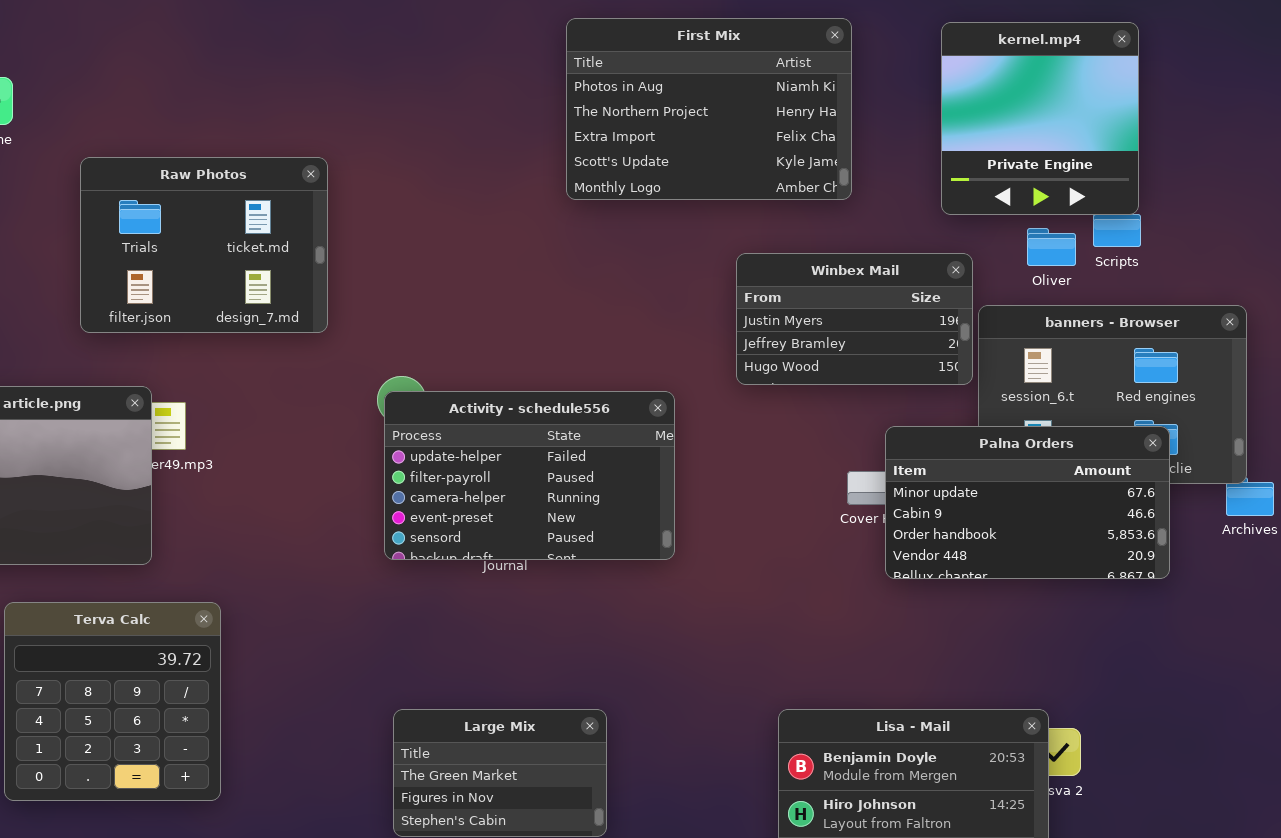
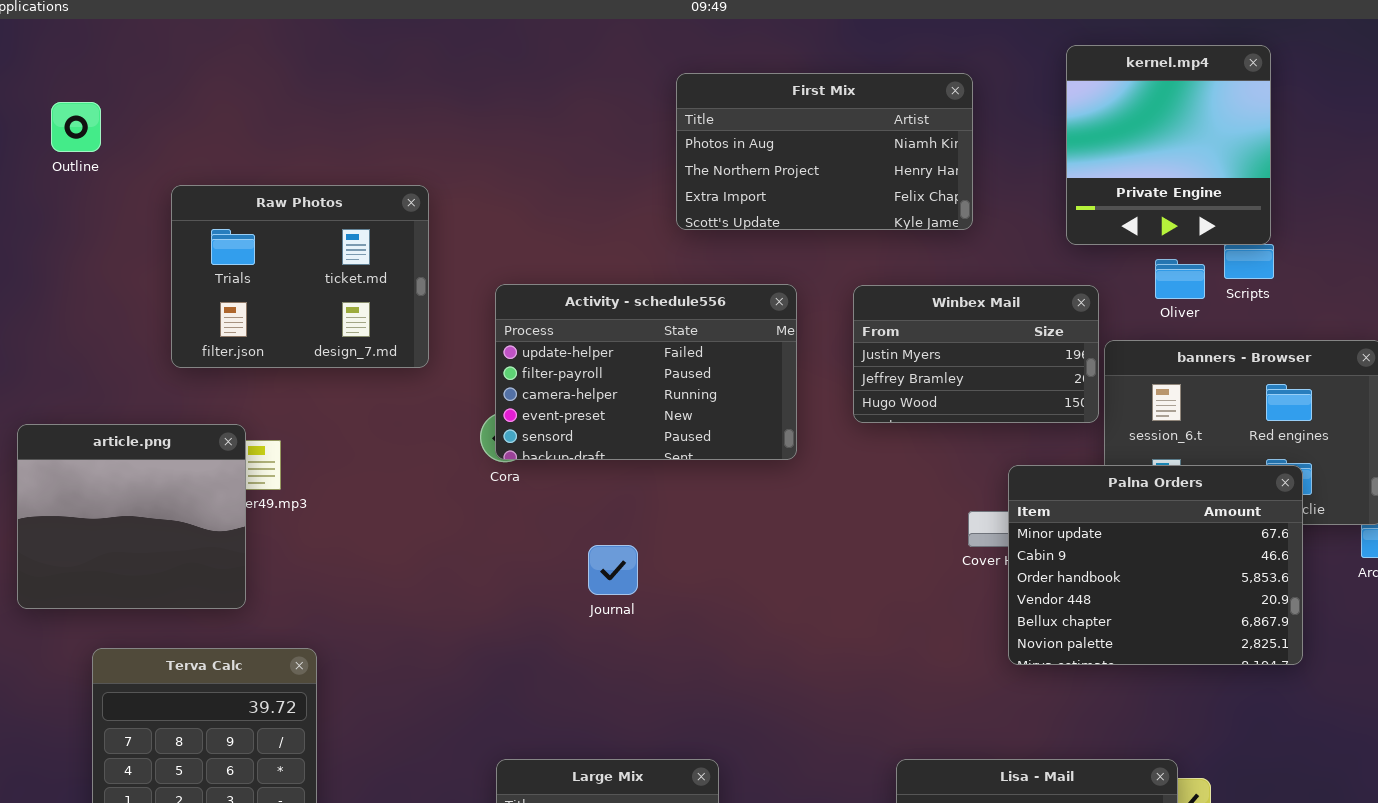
First Mix: [566,18,852,200] -> [676,73,973,230], resized
Activity - schedule556: [384,391,675,560] -> [495,284,797,460], moved
Palna Orders: [885,426,1170,579] -> [1008,465,1303,665], resized

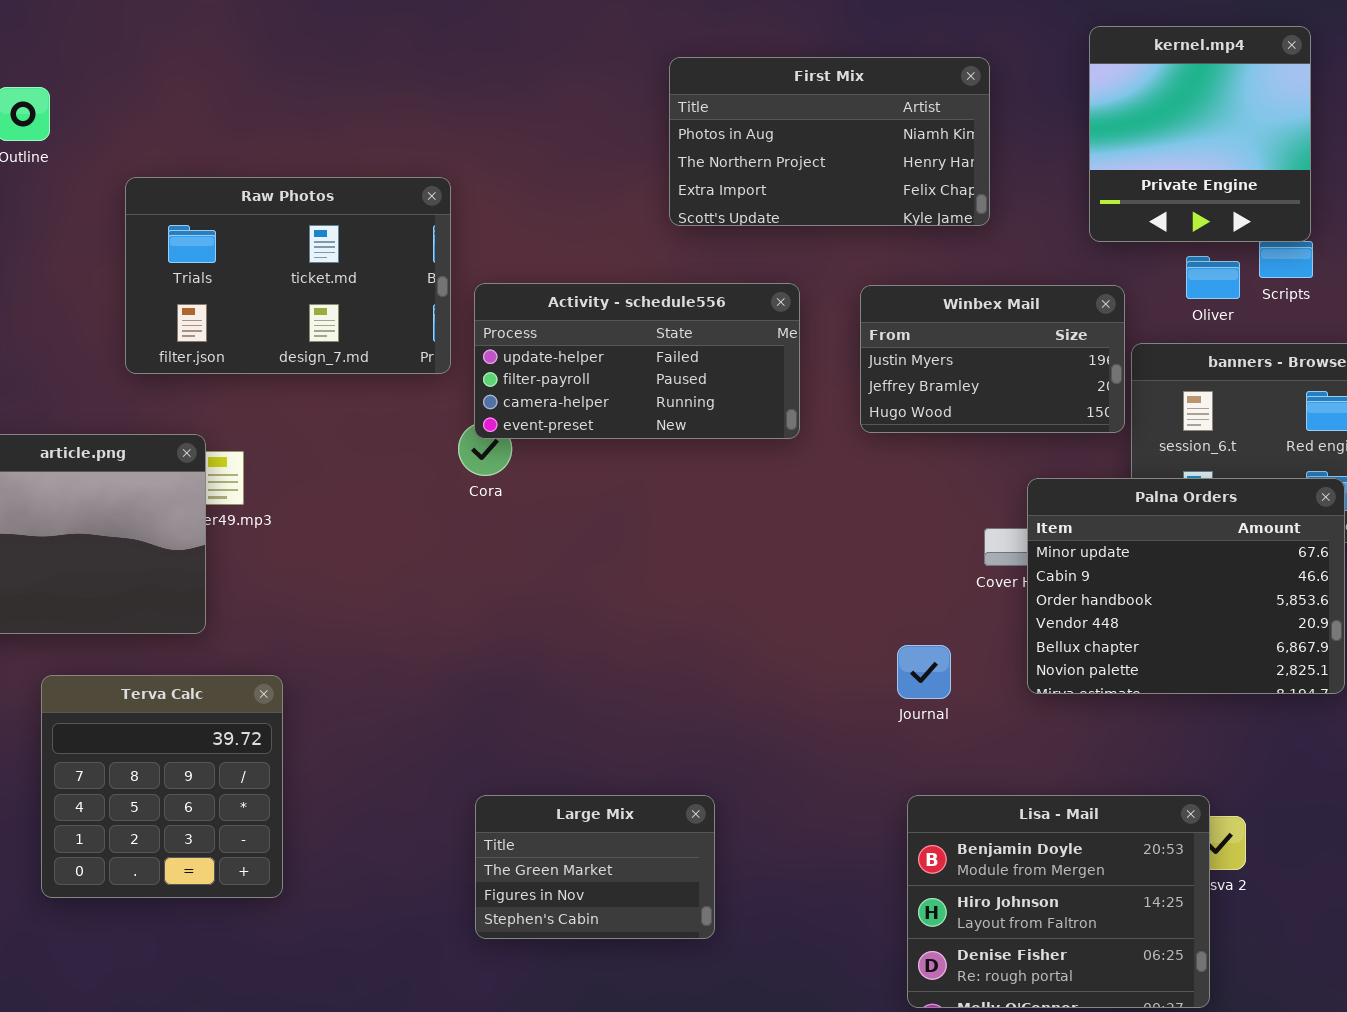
Raw Photos: [171,185,429,368] -> [125,177,451,374], resized
Activity - schedule556: [495,284,797,460] -> [474,283,800,439], resized
Journal: [588,545,638,595] -> [897,645,951,699], moved

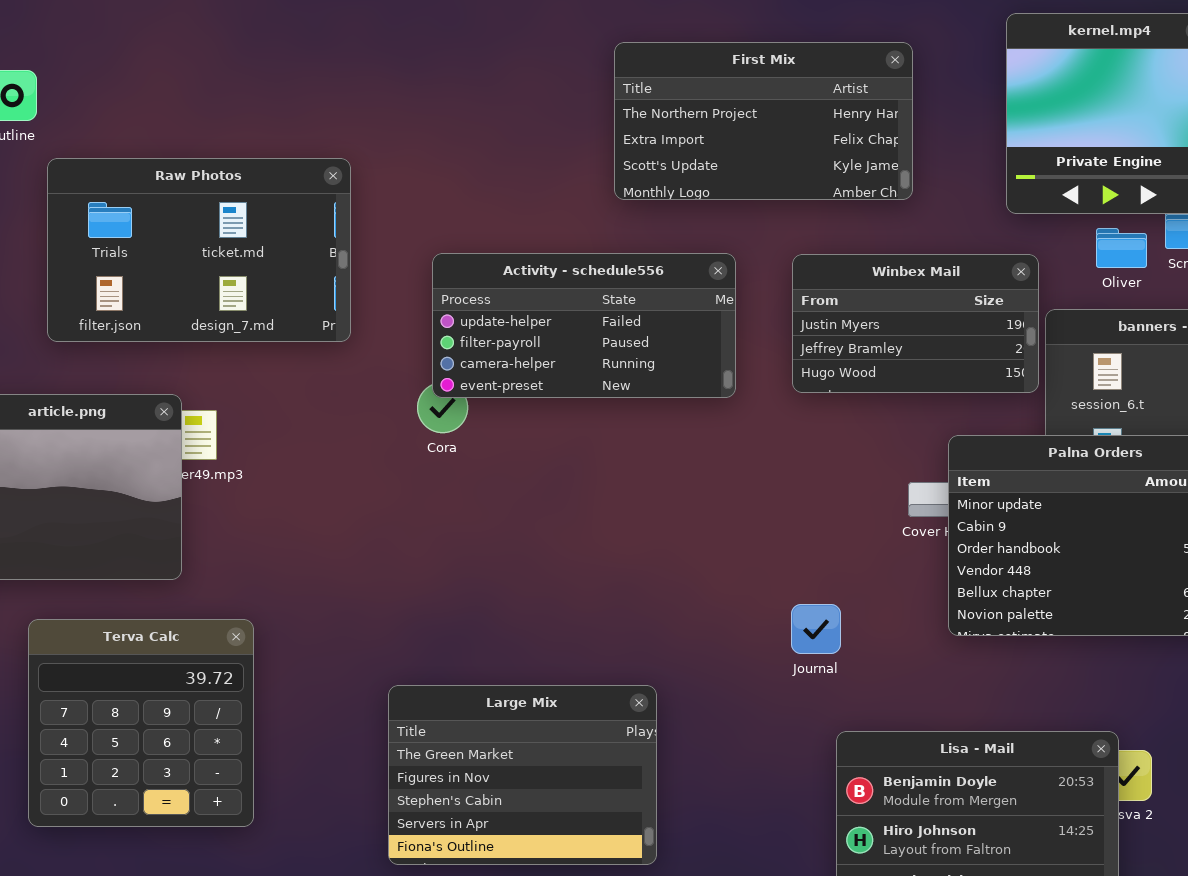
First Mix: [669,57,990,226] -> [614,42,913,200], scrolled down 1 row
Raw Photos: [125,177,451,374] -> [47,158,351,342], moved
Journal: [897,645,951,699] -> [791,604,841,654], moved
Large Mix: [475,795,715,939] -> [388,685,657,865], resized

